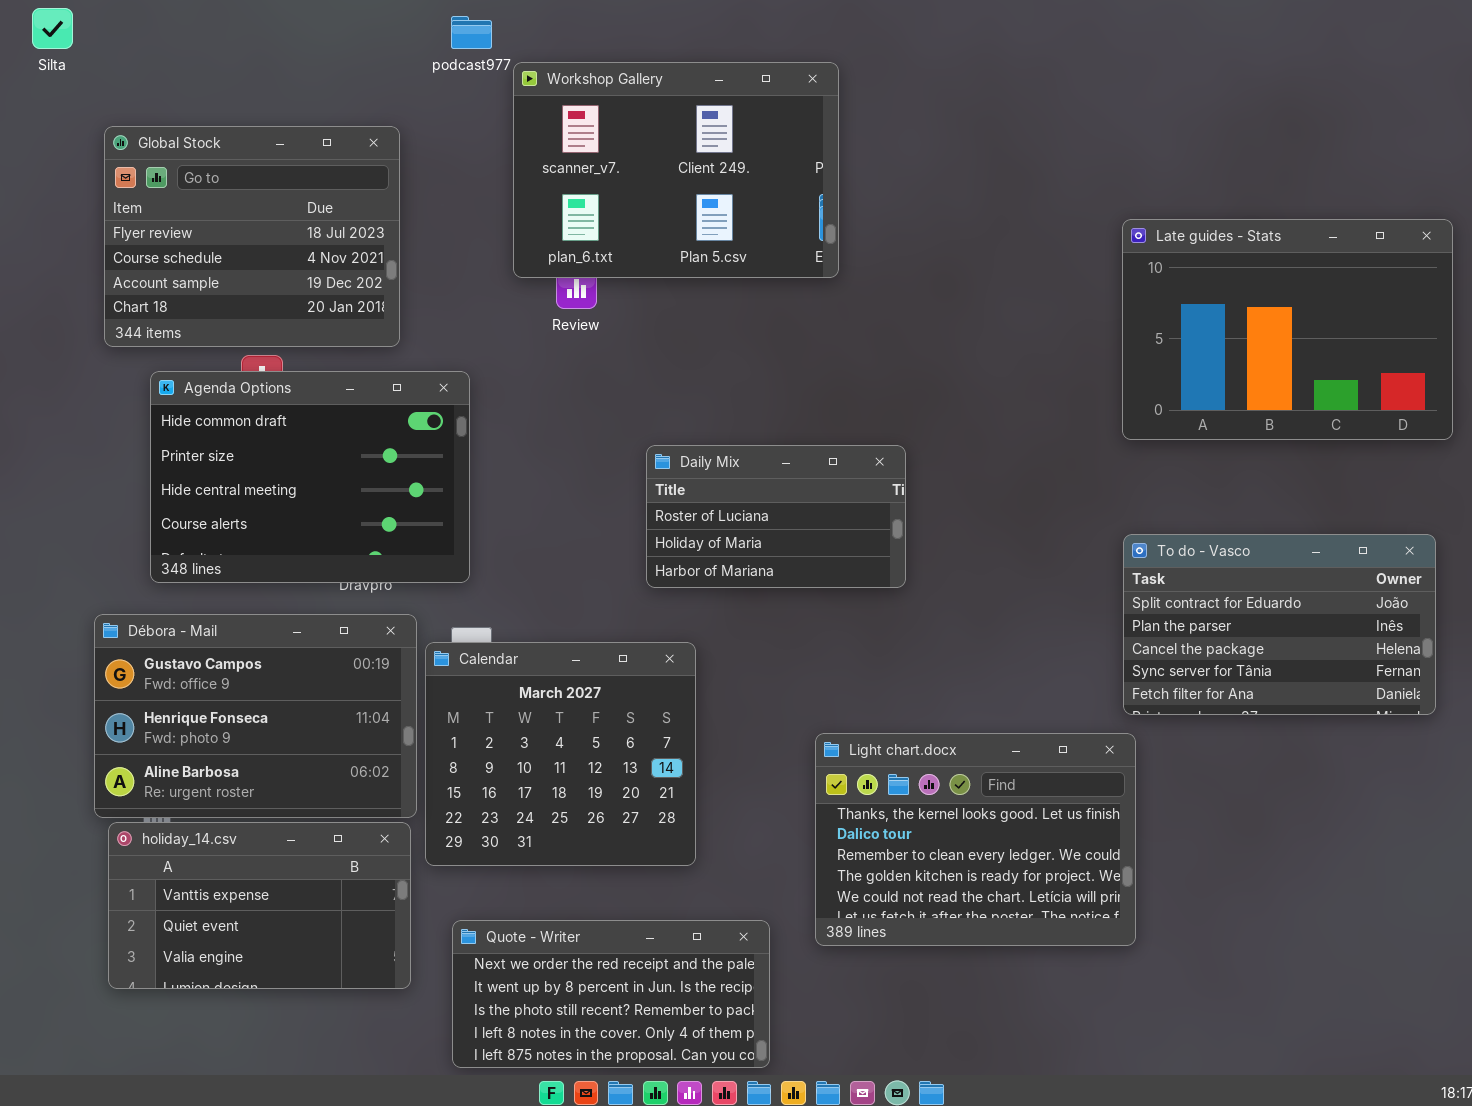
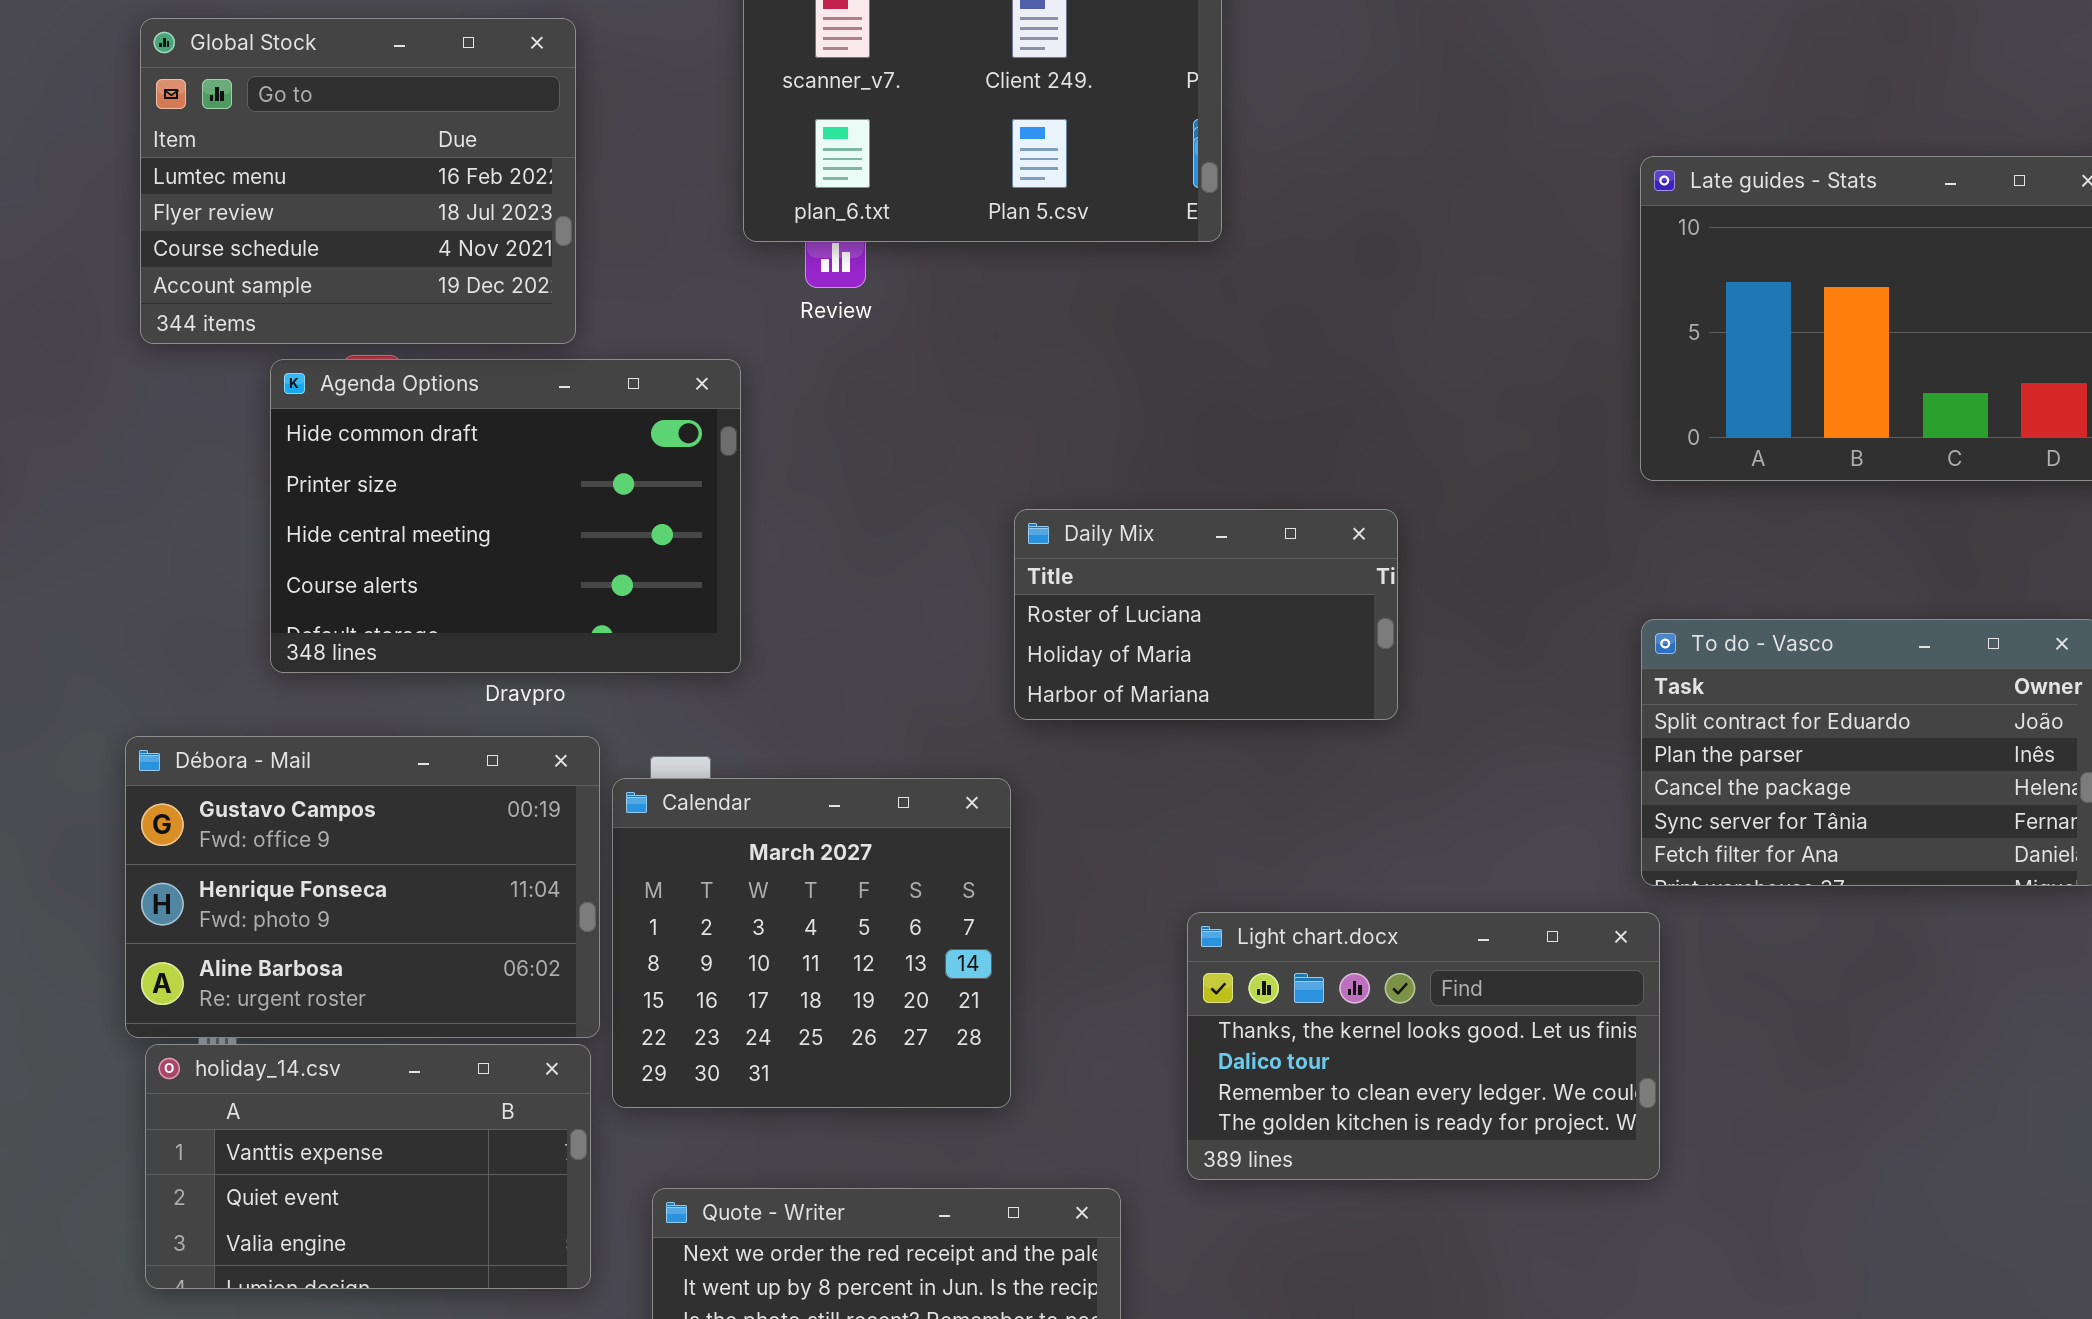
Global Stock: [104,126,400,347] -> [140,18,576,344], scrolled up 1 row
Agenda Options: [150,371,470,583] -> [270,359,741,673], moved
Daily Mix: [646,445,906,588] -> [1014,509,1398,720], moved
Light chart.docx: [815,733,1136,946] -> [1187,912,1660,1180], resized

